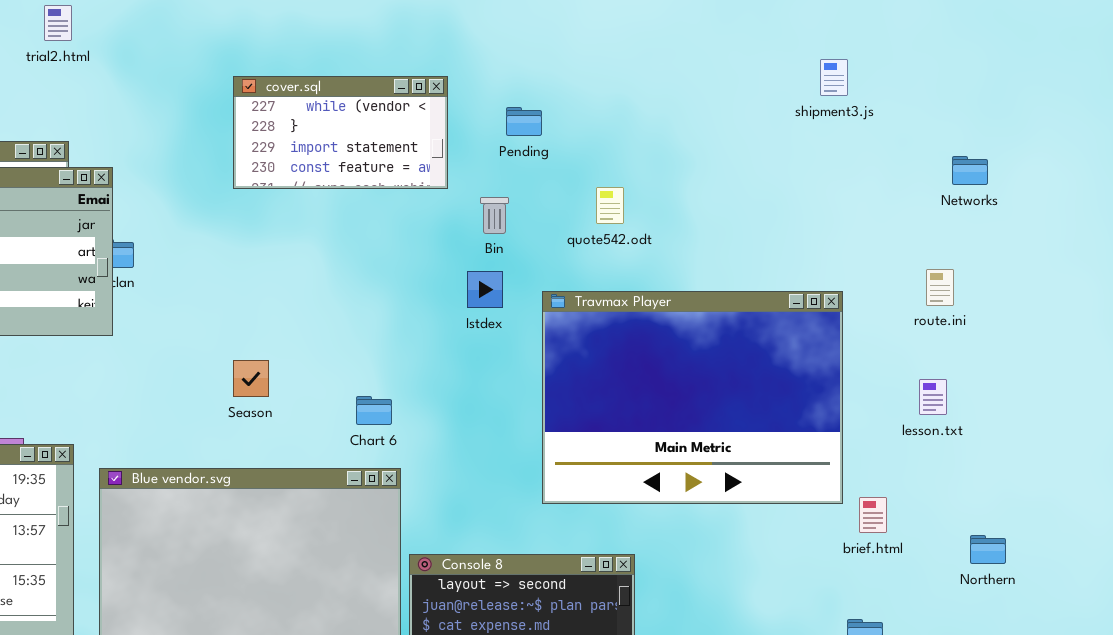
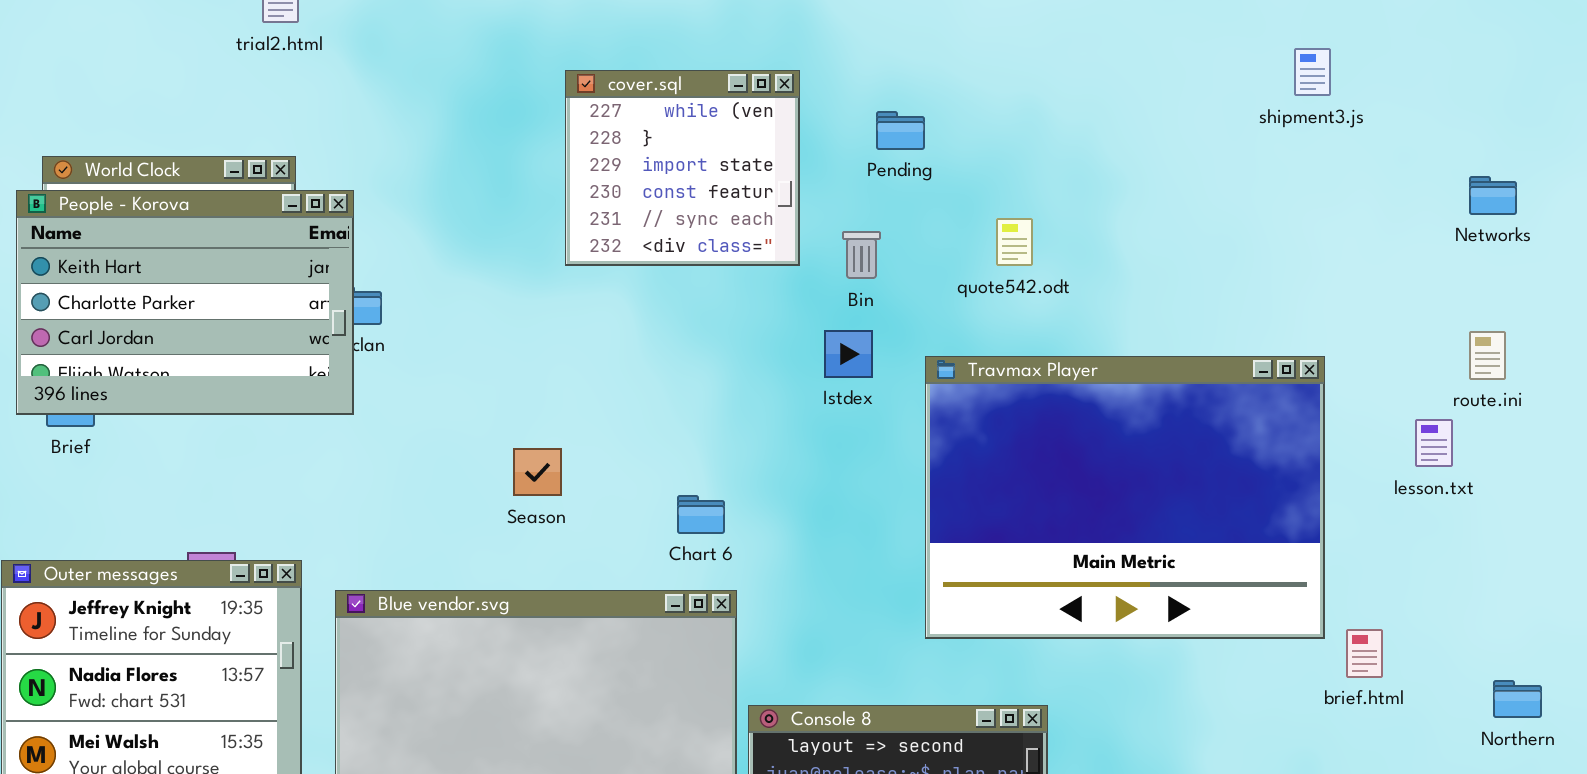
cover.sql: [233,76,448,189] -> [565,70,800,266], resized
route.ini: [926,269,954,306] -> [1469,331,1506,380], moved
lesson.txt: [919,379,947,415] -> [1415,419,1453,467], moved

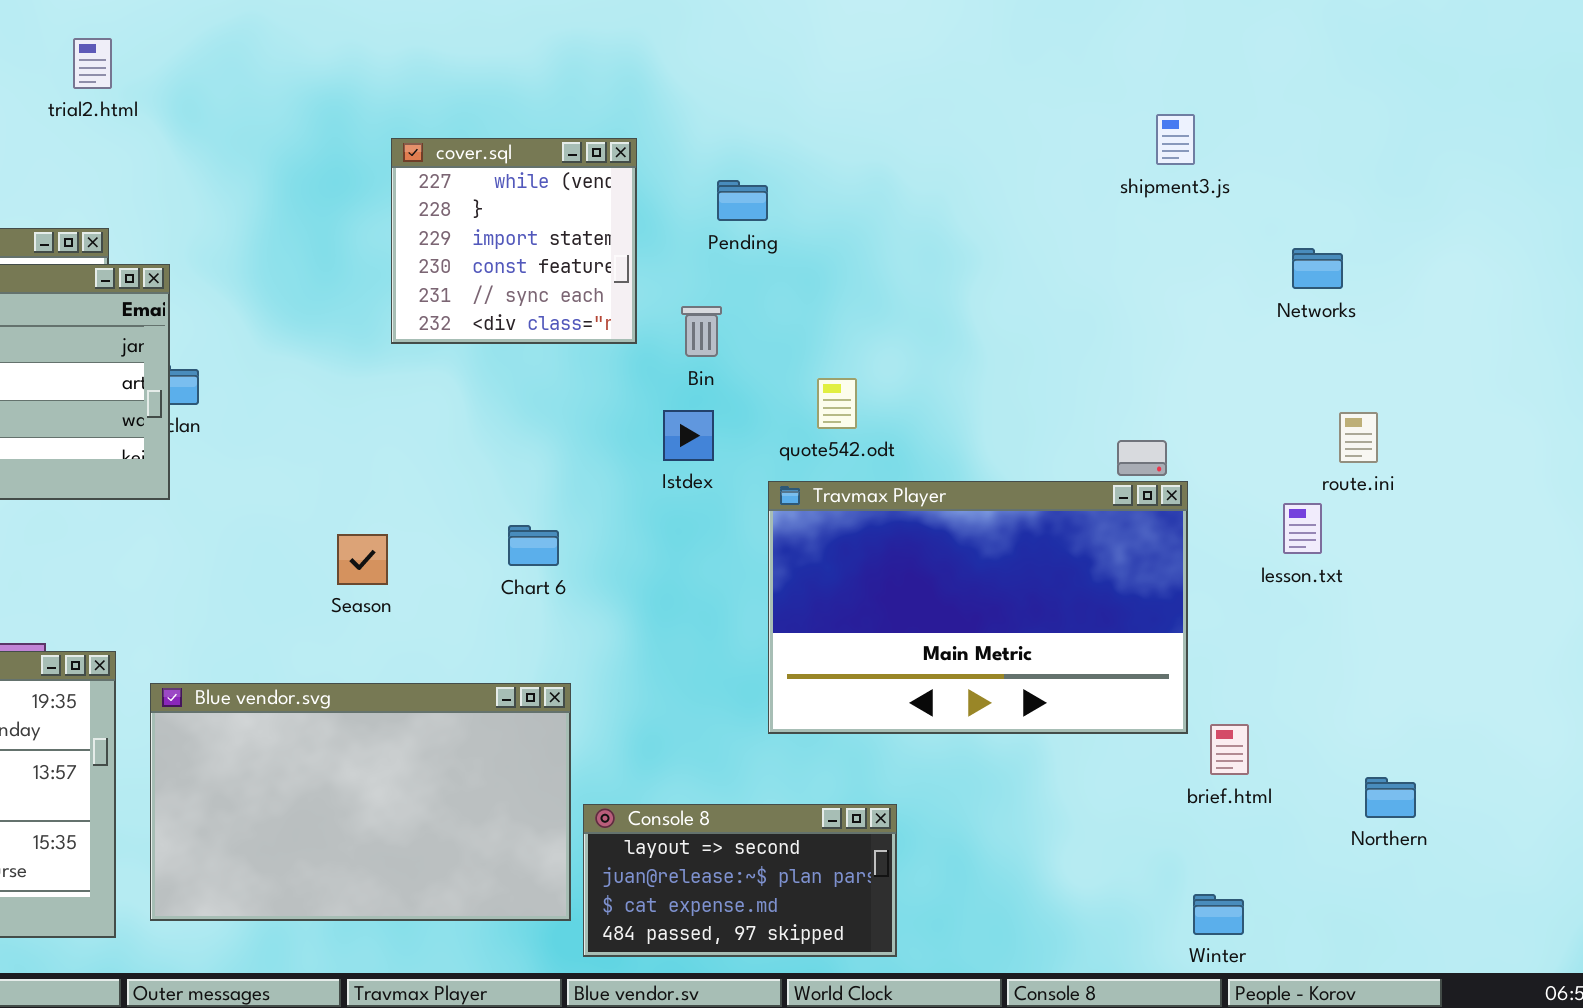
Networks: [1469,176,1517,215] -> [1292,248,1343,289], moved
quote542.odt: [996,218,1033,266] -> [817,378,857,429], moved
Travmax Player: [925,356,1325,639] -> [768,481,1188,734], resized
Chart 6: [677,495,725,534] -> [508,525,559,566], moved

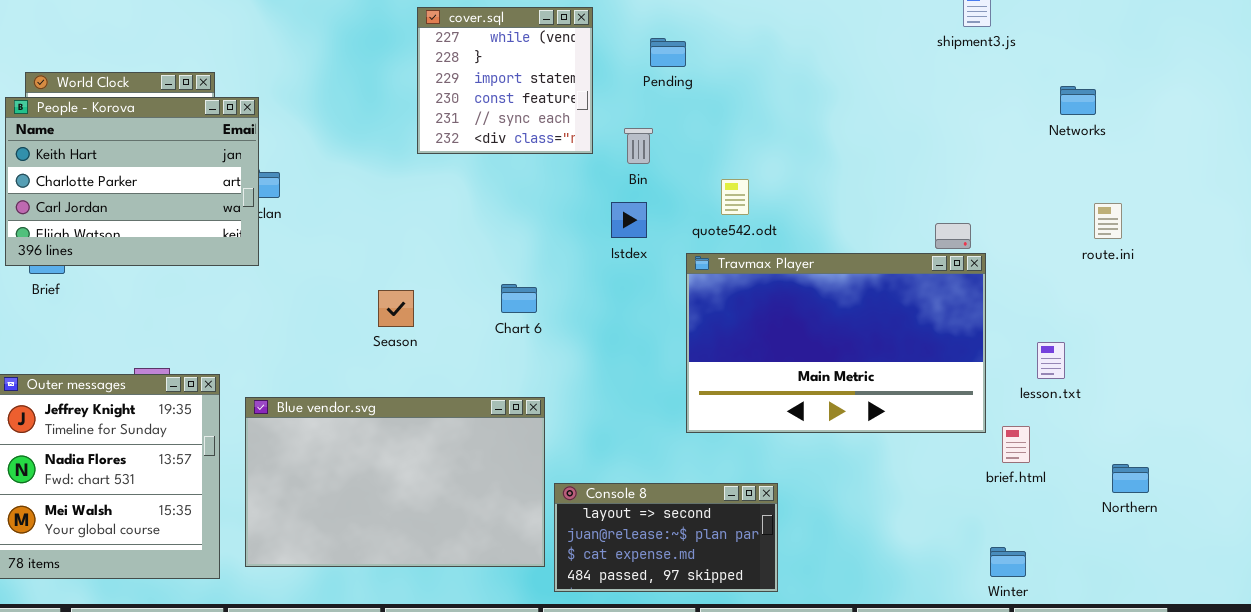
lesson.txt: [1283,503,1322,554] -> [1037,342,1065,379], moved

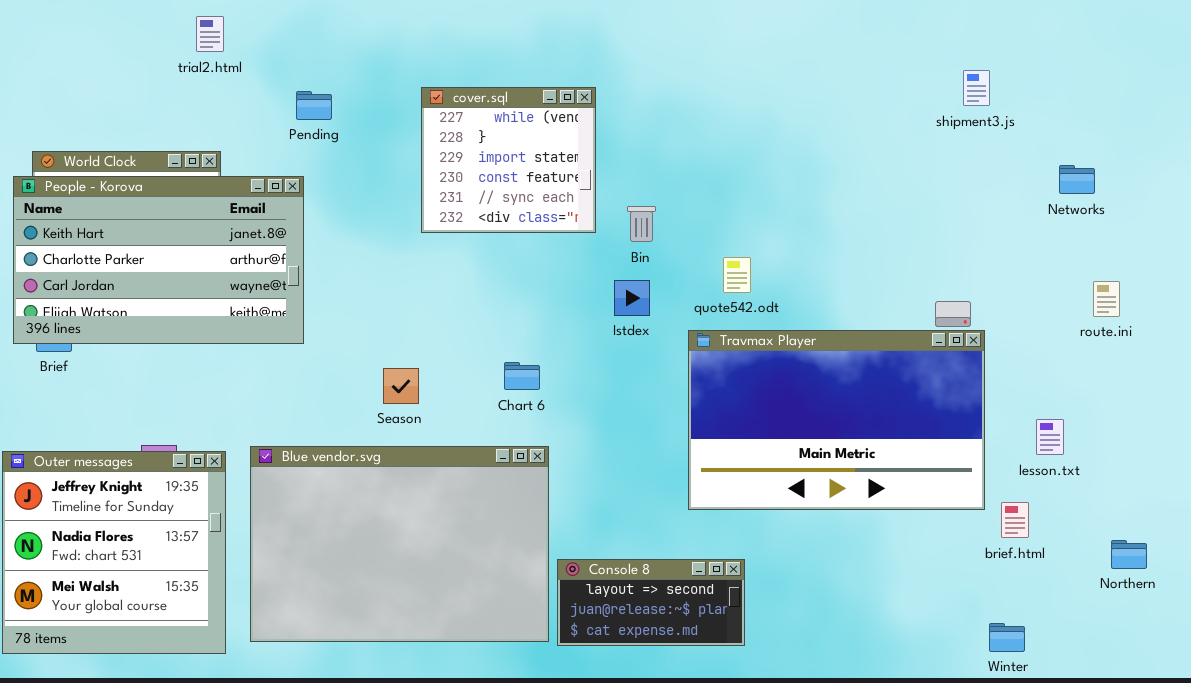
Pending: [650,38,686,67] -> [296,91,332,120], moved
People - Korova: [5,97,259,266] -> [13,176,304,344], resized
Blue vendor.svg: [245,397,545,567] -> [250,446,549,642], resized
Console 8: [554,483,778,592] -> [557,559,745,646], resized

